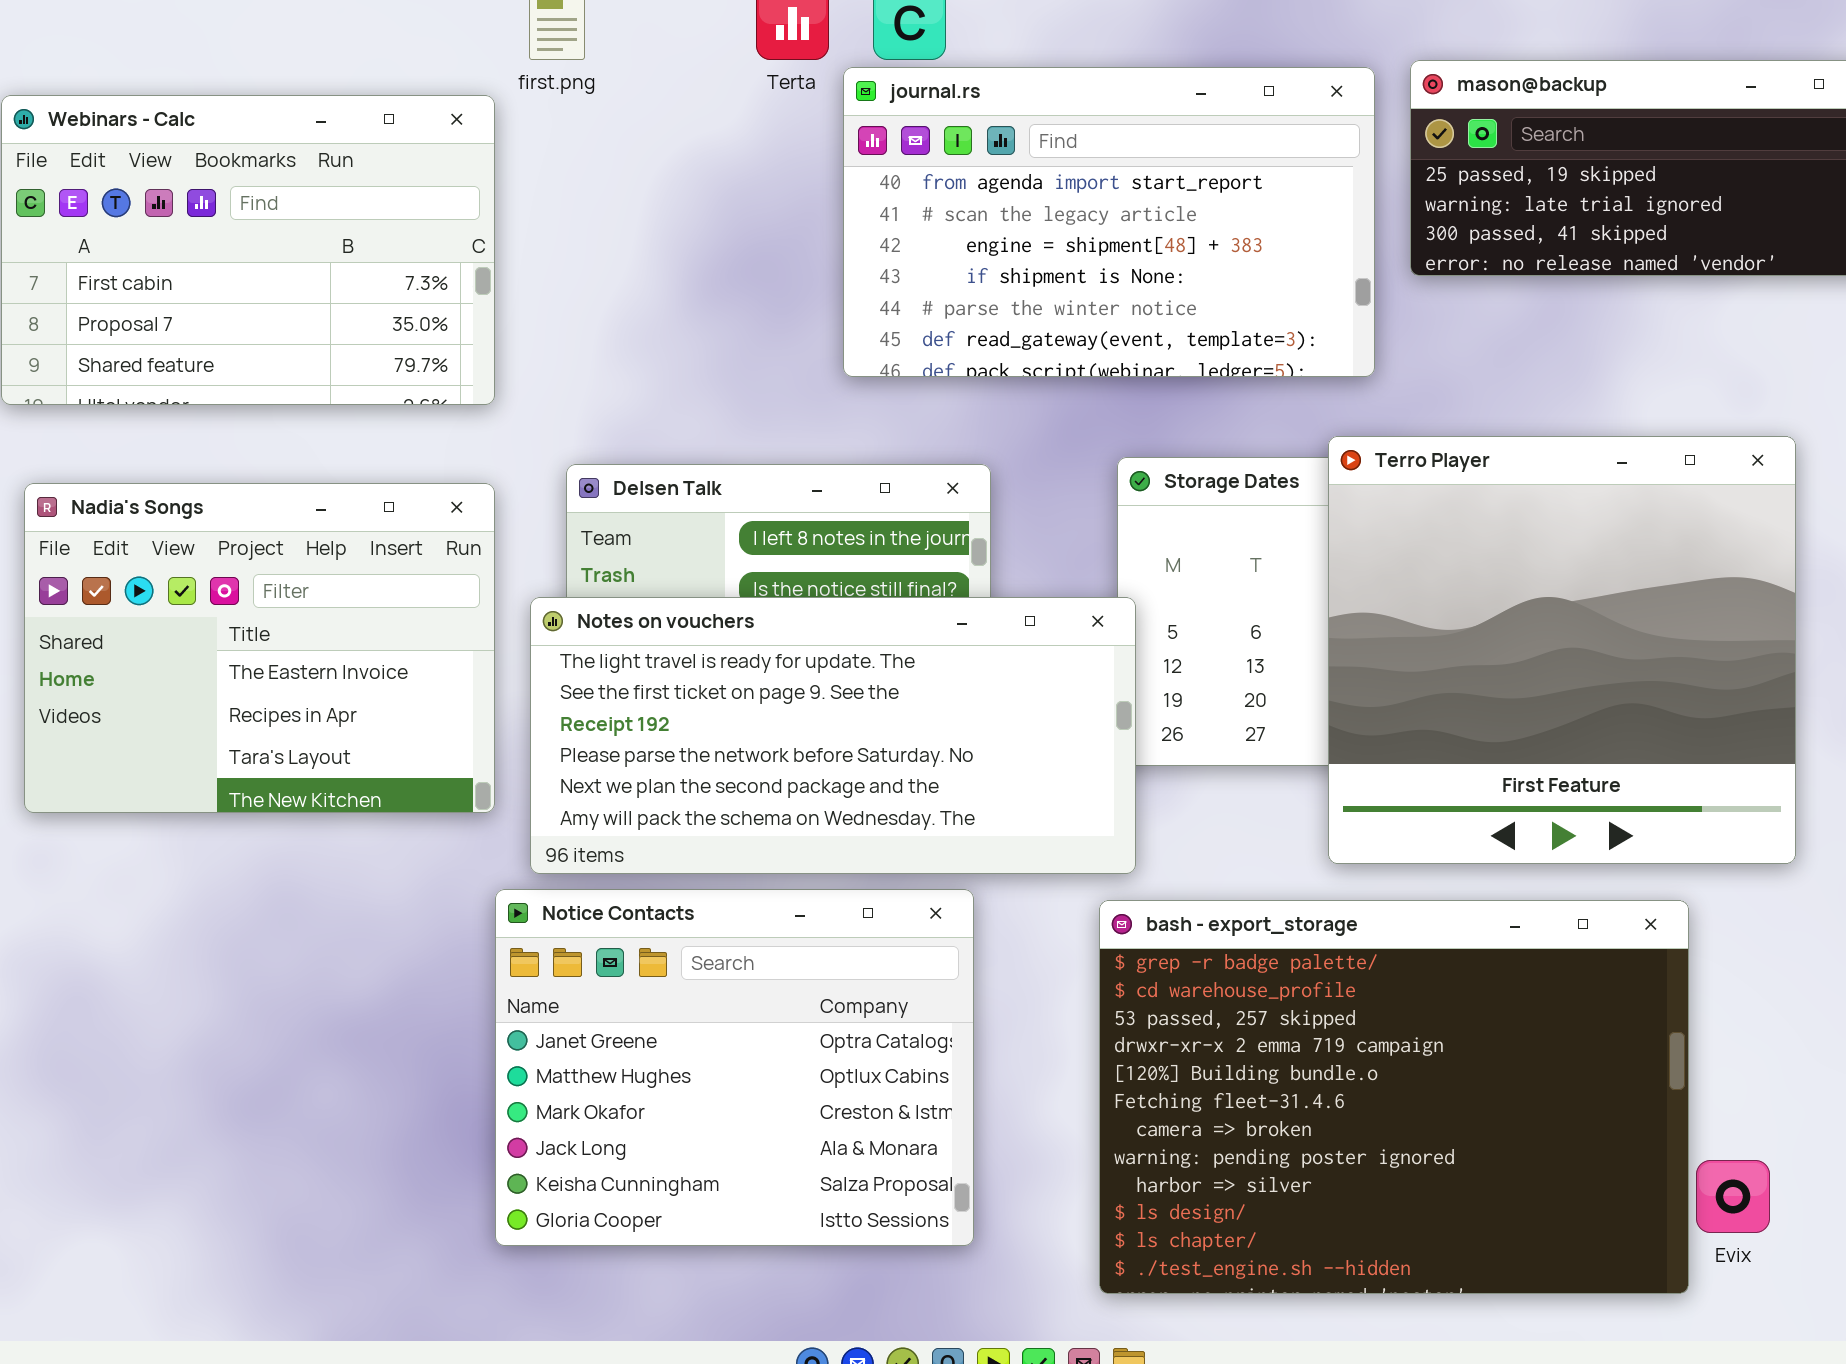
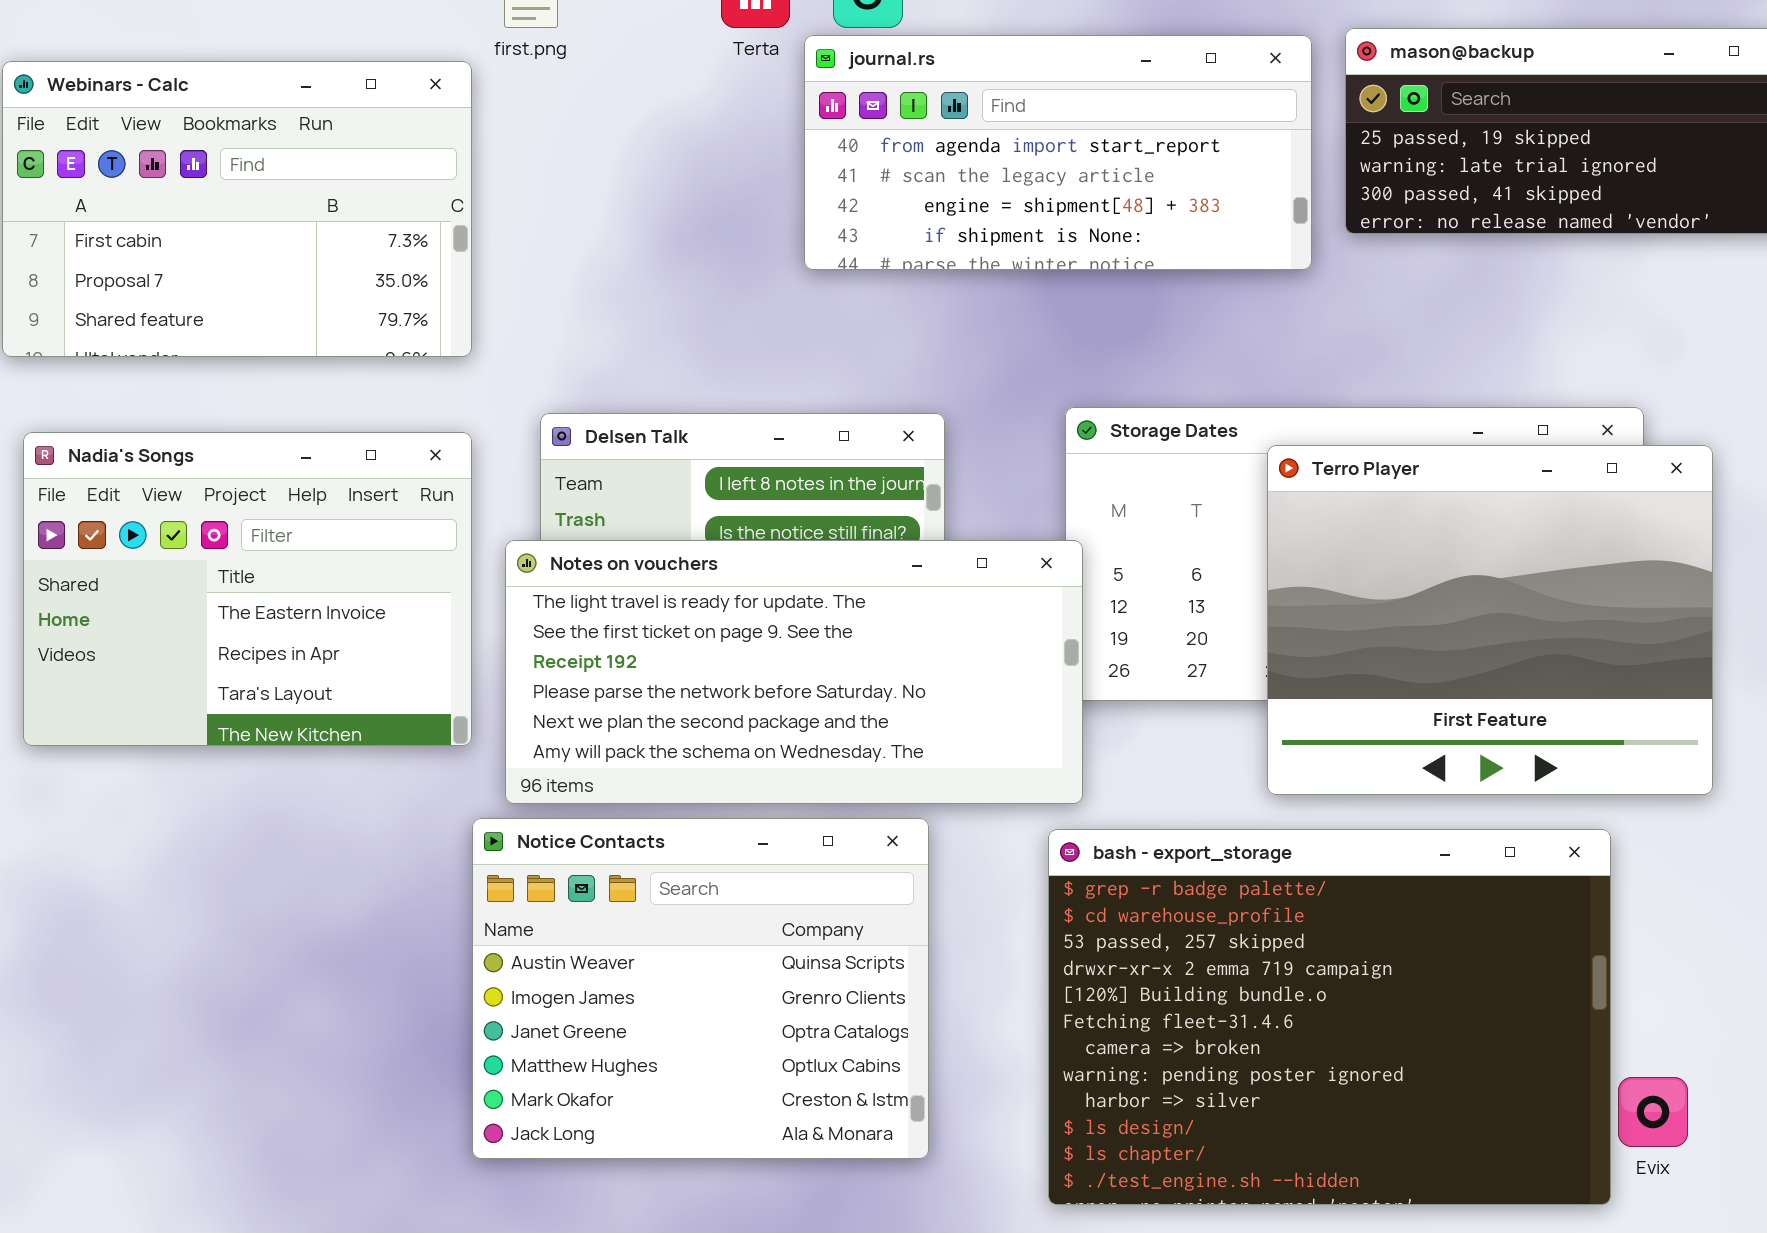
journal.rs: [843,67,1375,377] -> [804,35,1312,270], resized
Terro Player: [1328,436,1796,864] -> [1267,445,1713,795], resized
Notice Contacts: [495,889,974,1246] -> [472,818,929,1159], scrolled up 2 rows

